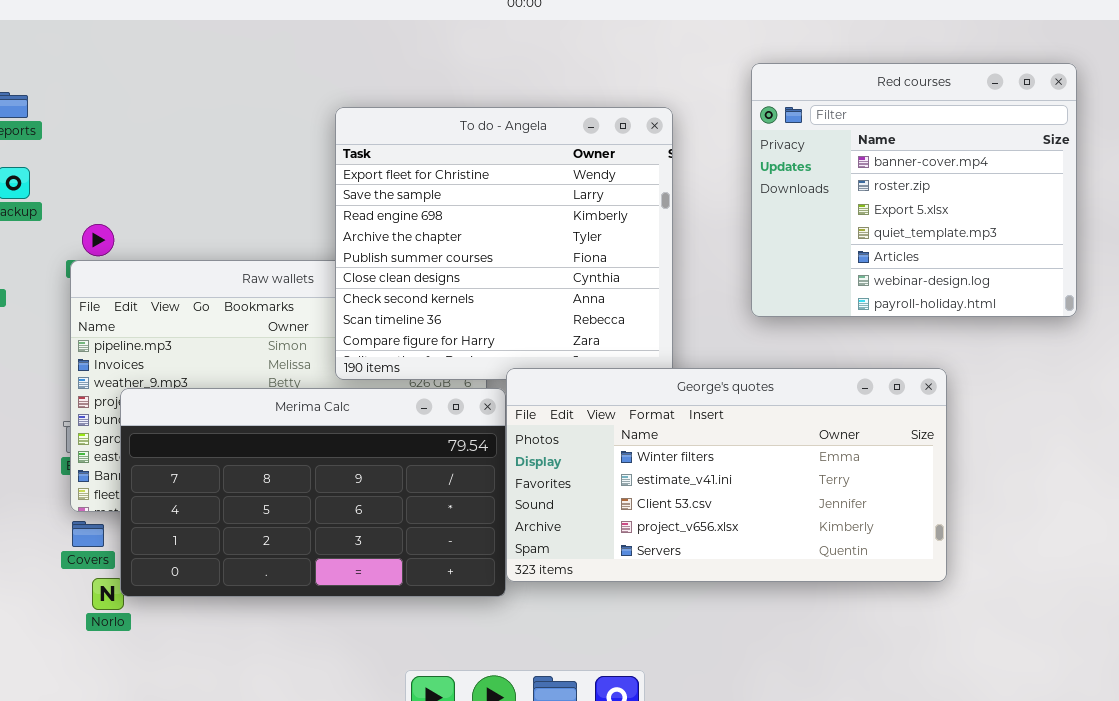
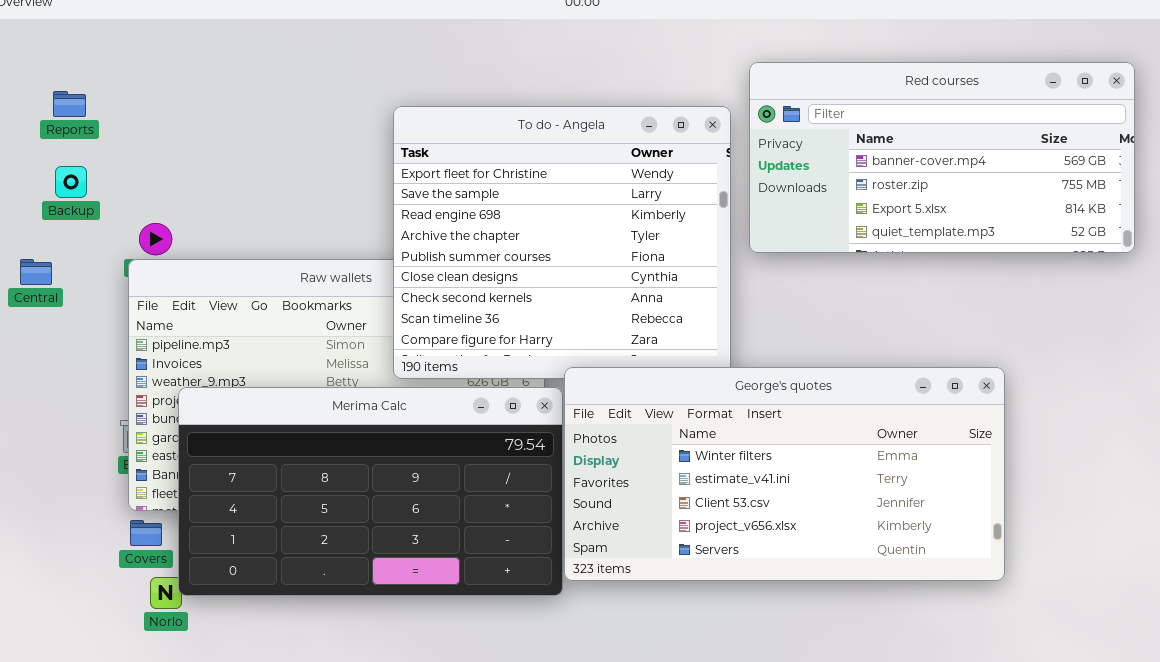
Red courses: [751,63,1077,317] -> [749,62,1135,253], resized

